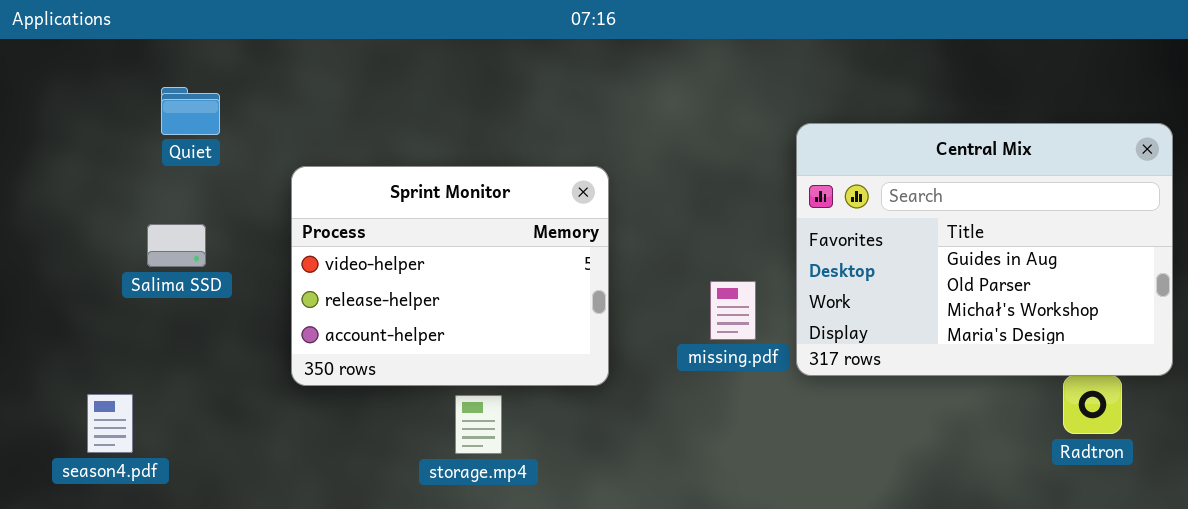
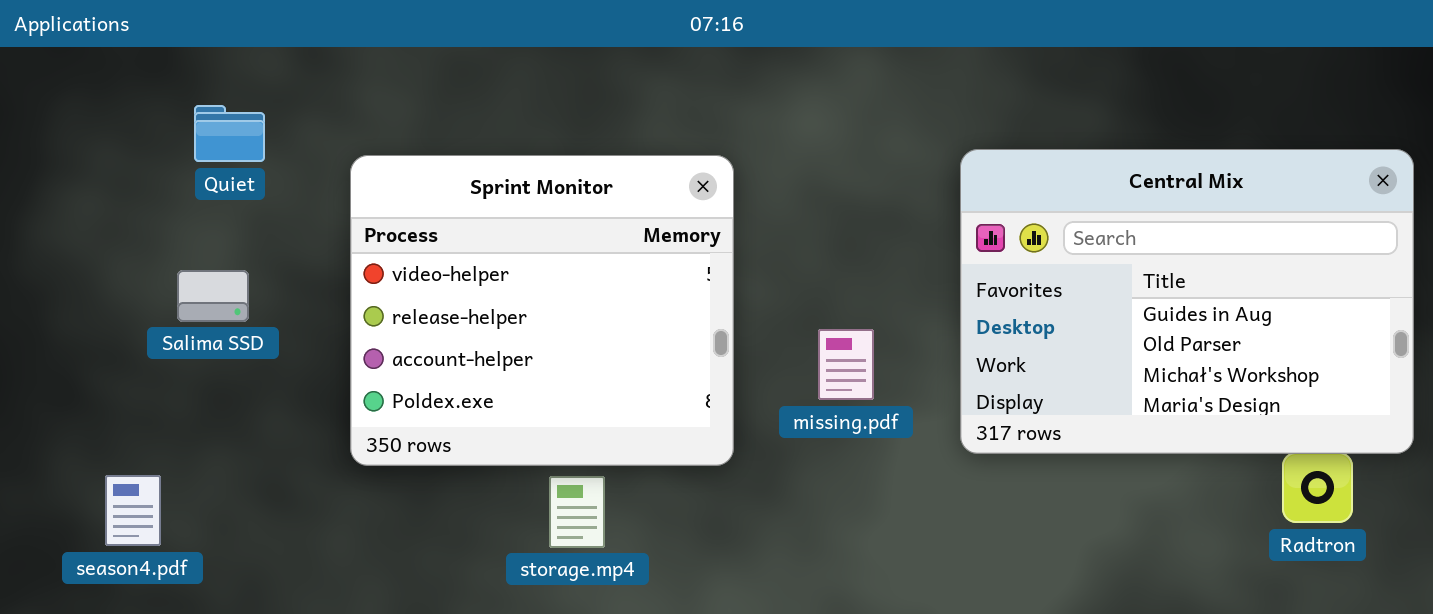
Sprint Monitor: [291,166,609,386] -> [350,155,734,466], resized
missing.pdf: [710,281,756,340] -> [818,329,874,400], moved

